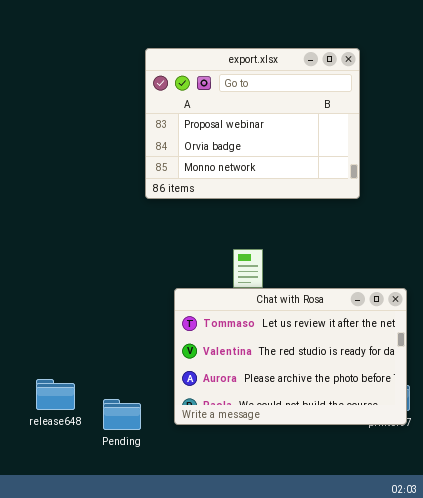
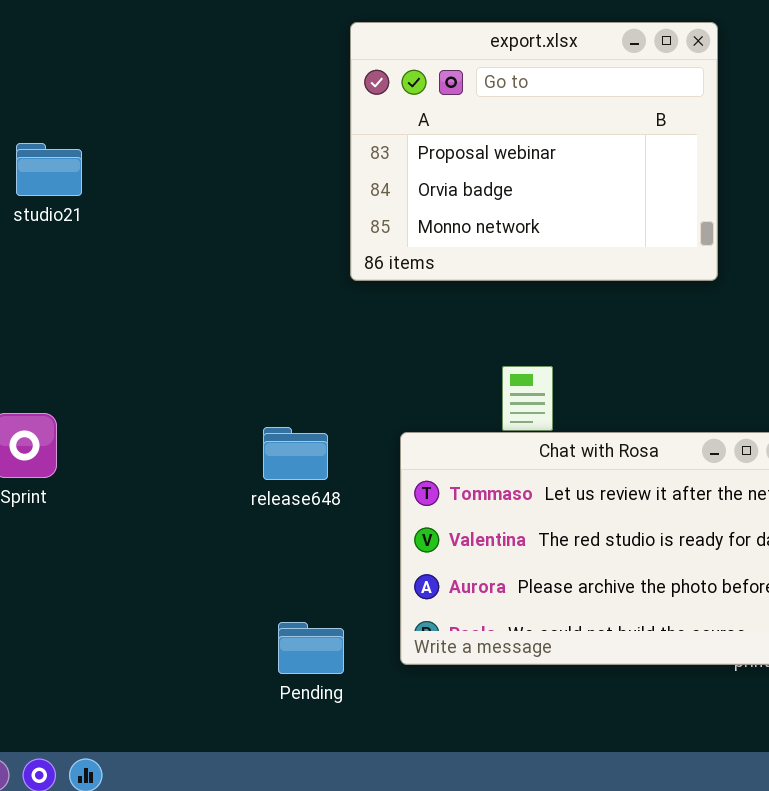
release648: [36,379,75,410] -> [263,427,328,480], moved

